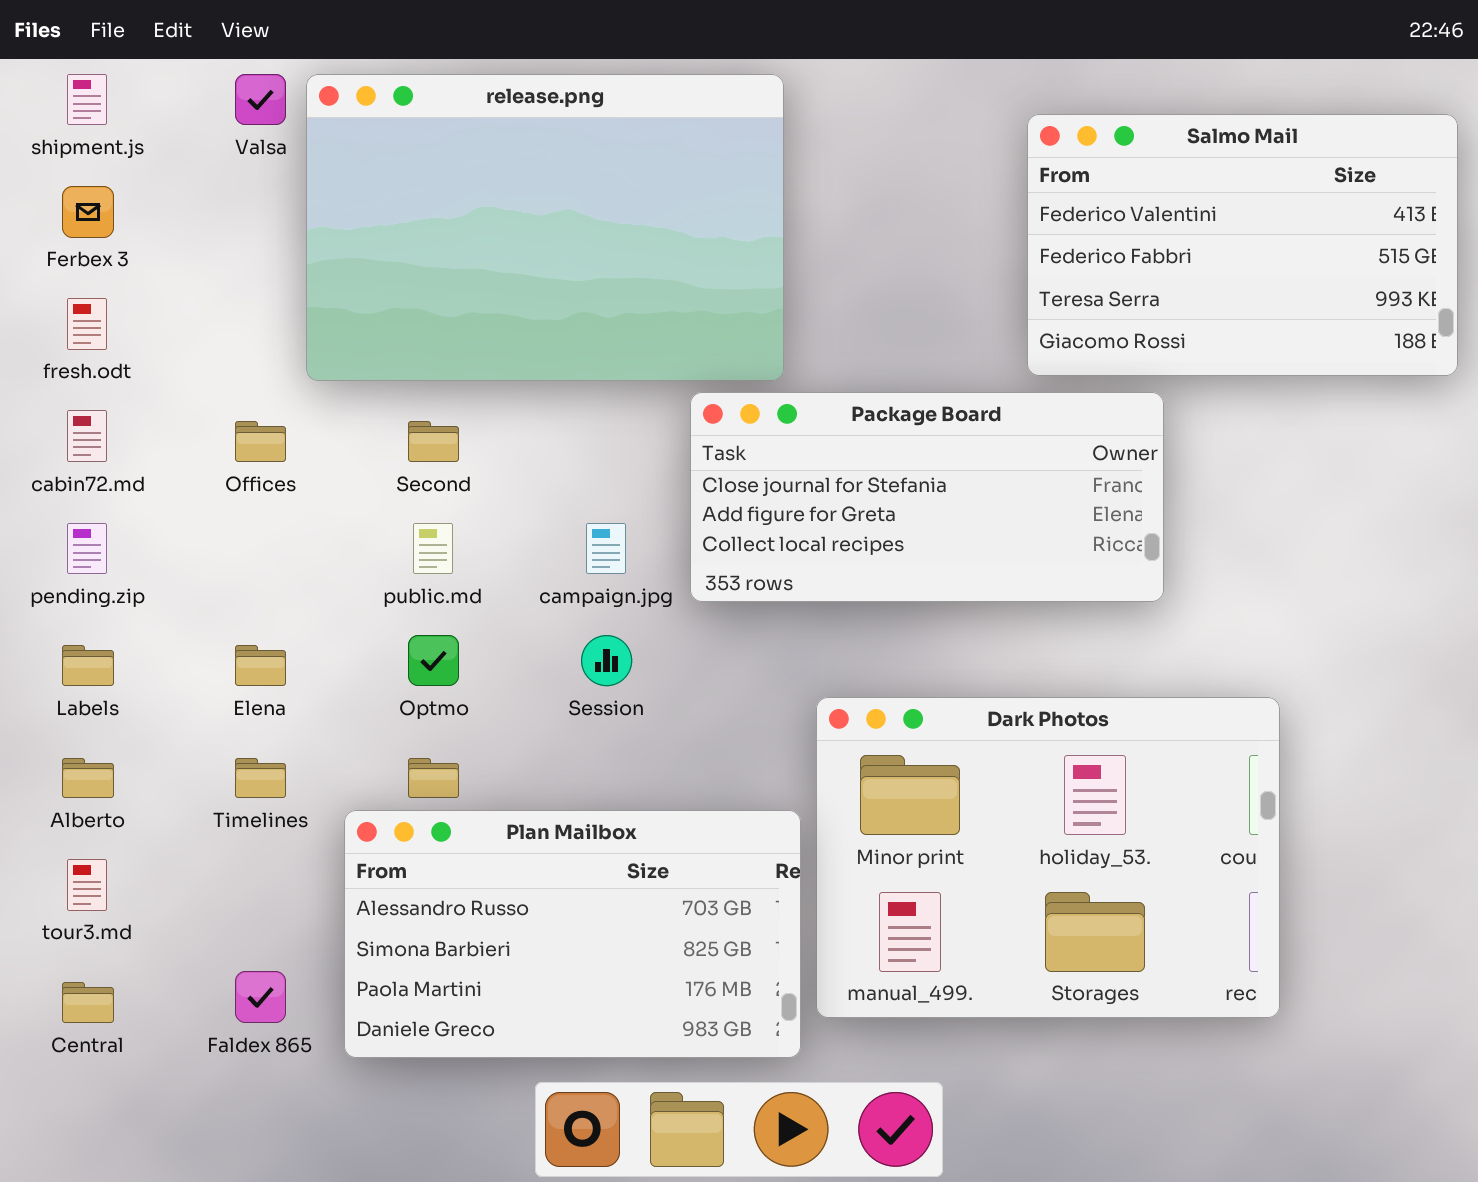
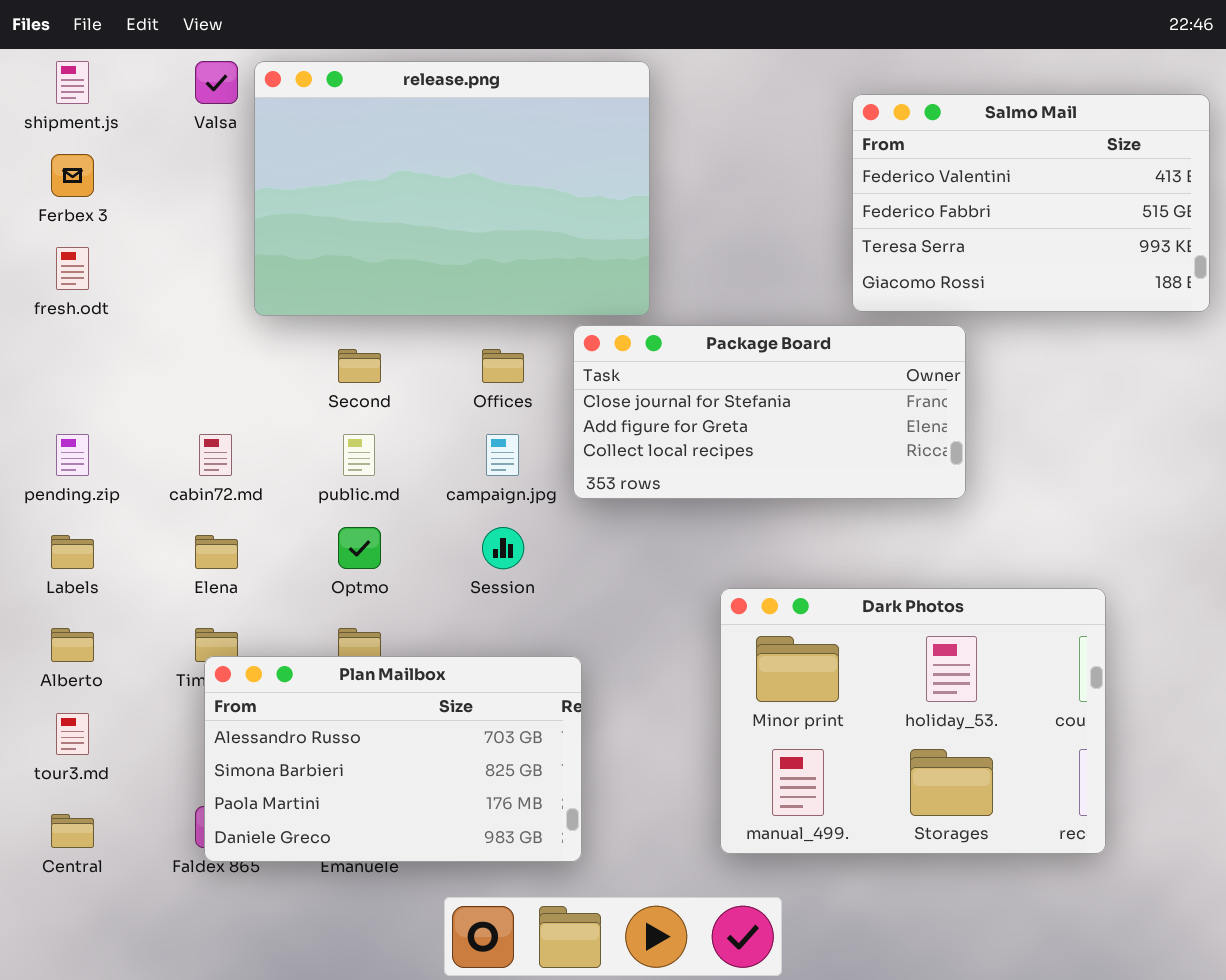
cabin72.md: [67,410,107,462] -> [199,434,232,476], moved
Offices: [235,421,286,462] -> [482,349,524,383], moved
Dark Photos: [816,697,1280,1018] -> [720,588,1106,854], moved
Plan Mailbox: [344,810,801,1058] -> [204,656,582,862], moved

